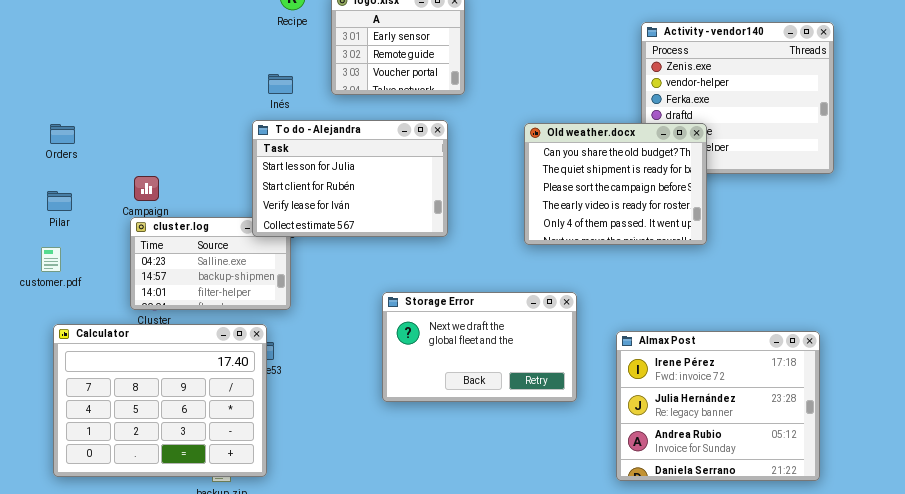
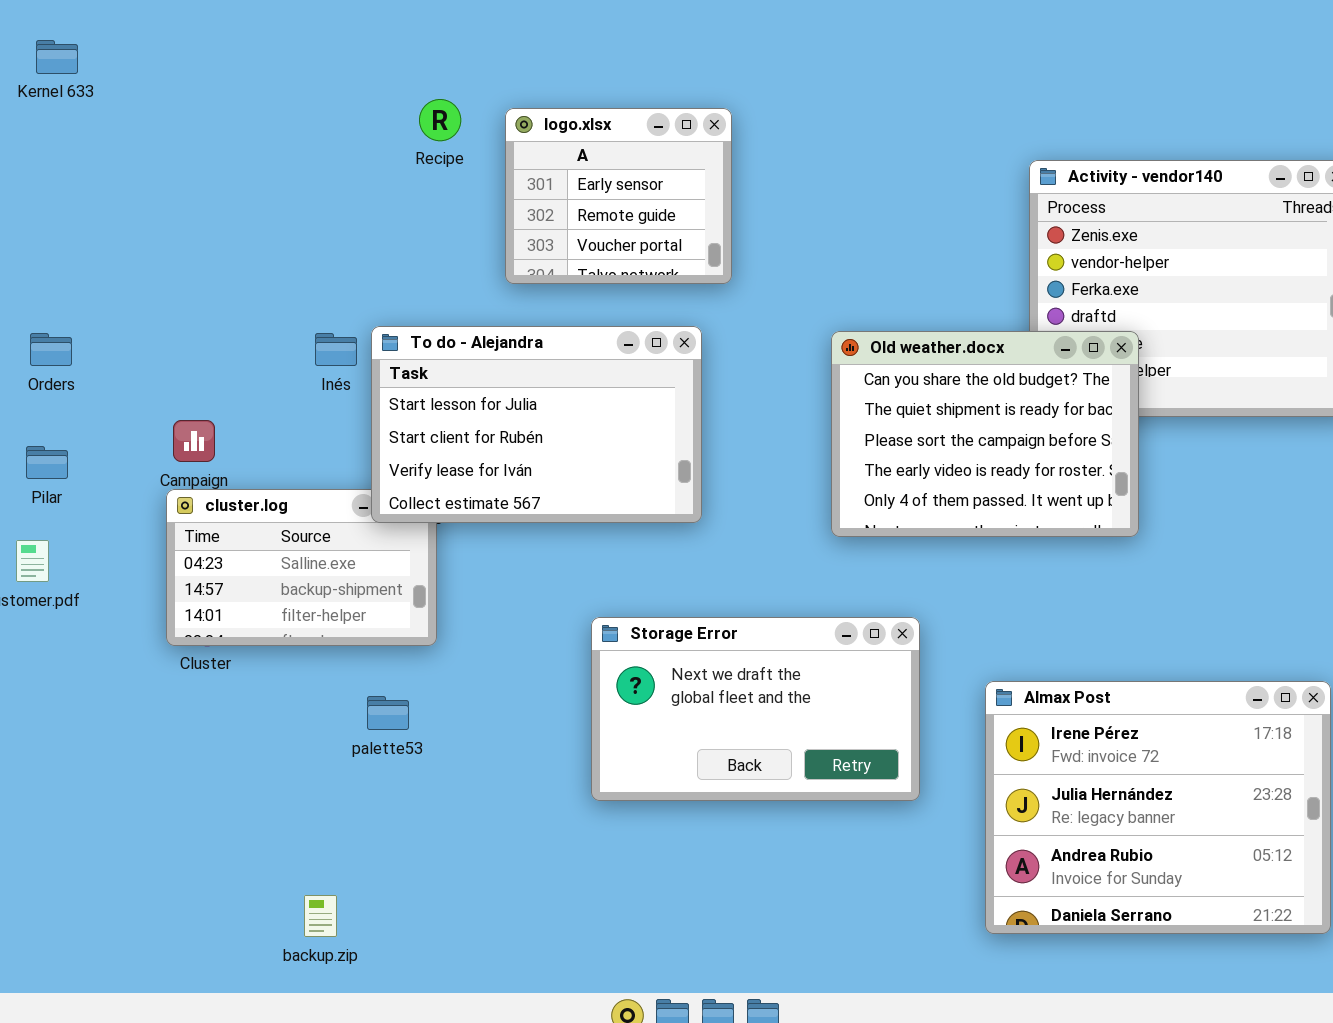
Inés: [268,74,293,94] -> [315,333,357,366], moved
Calculator: [53,324,267,477] -> none, closed

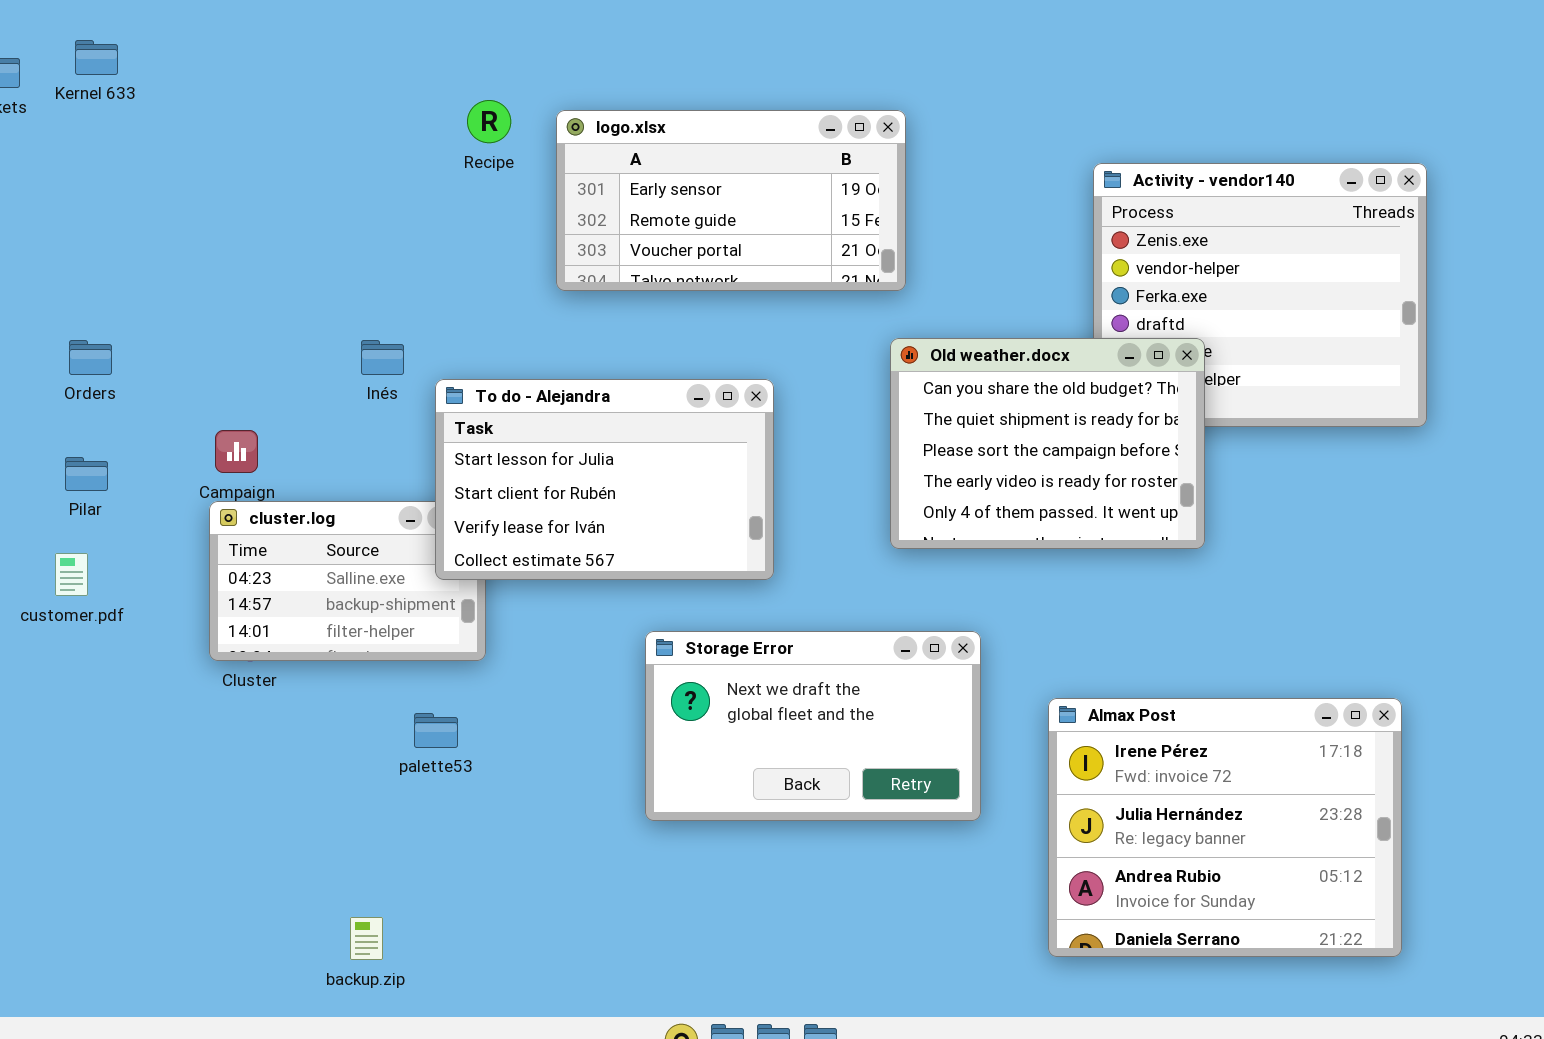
logo.xlsx: [505,108,732,284] -> [556,110,906,291], resized
To do - Alejandra: [371,326,702,523] -> [435,379,774,580], moved

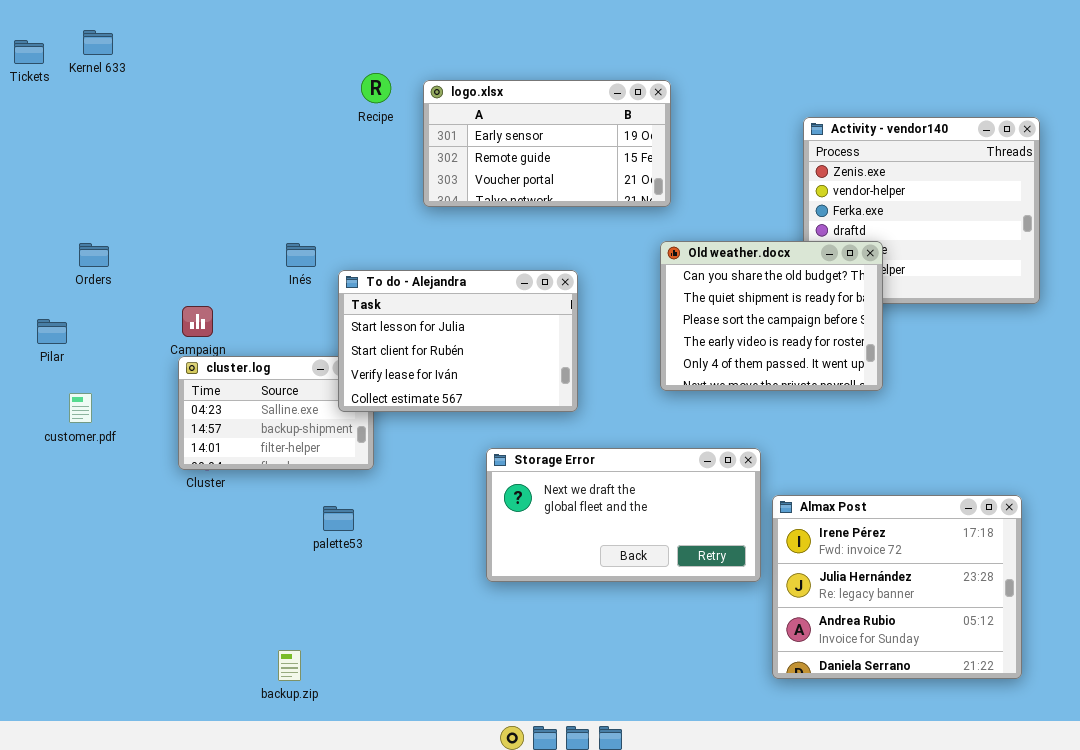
Pilar: [65,457,108,491] -> [37,319,67,344], moved
Storage Error: [645,631,981,821] -> [486,448,761,582], resized

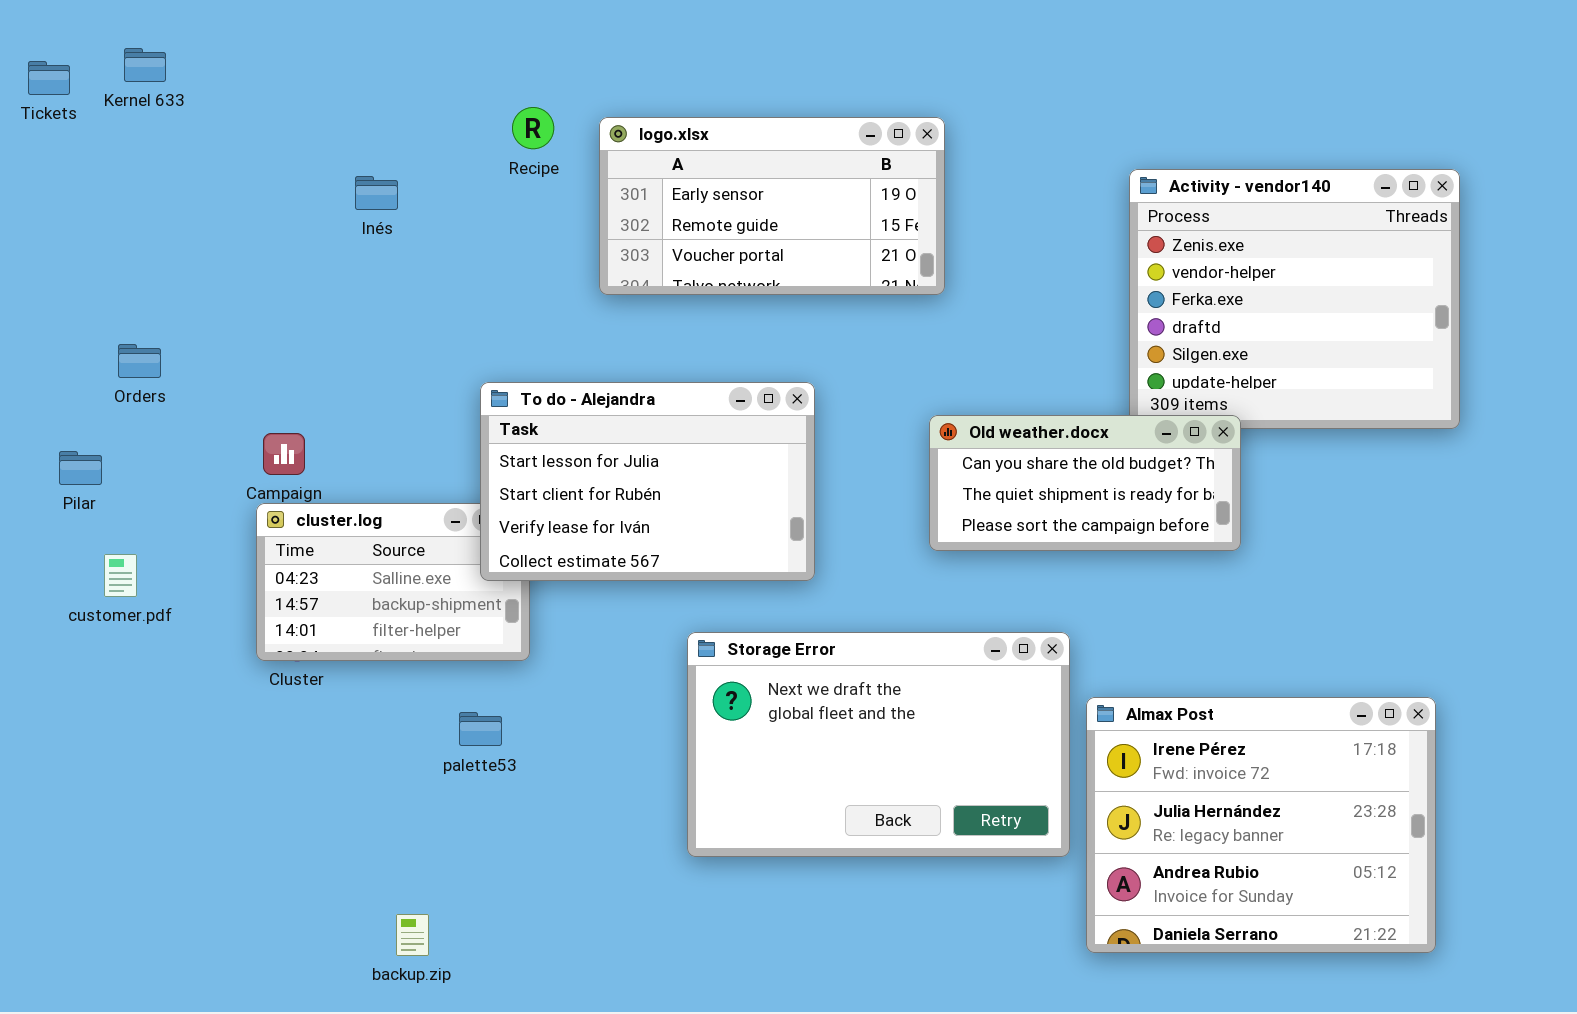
Old weather.docx: [660,241,883,391] -> [929,415,1241,551], resized
Inés: [286,243,316,267] -> [355,176,398,210], moved
Storage Error: [486,448,761,582] -> [687,632,1070,857], resized

